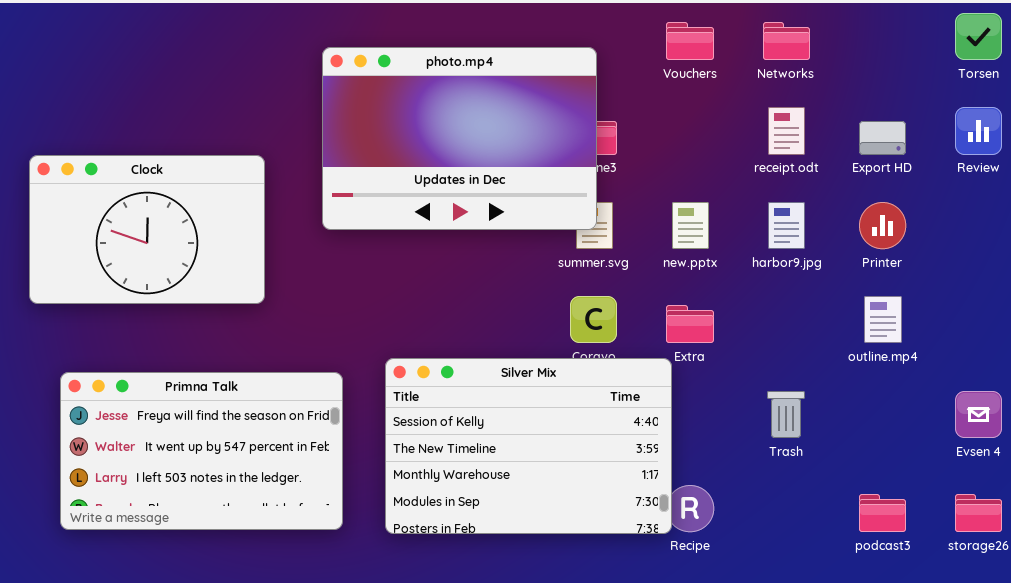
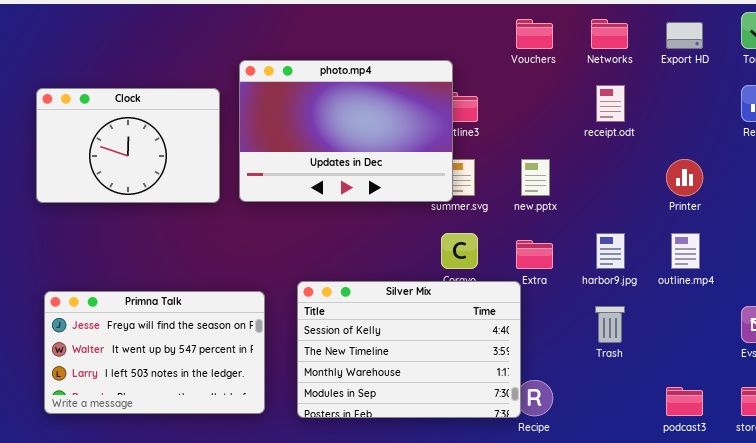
photo.mp4: [322,47,597,230] -> [239,60,453,202], moved
Export HD: [859,121,906,155] -> [666,22,703,49], moved
Clock: [29,155,265,304] -> [36,88,220,203], moved
harbor9.jpg: [768,202,805,249] -> [596,233,625,269], moved

